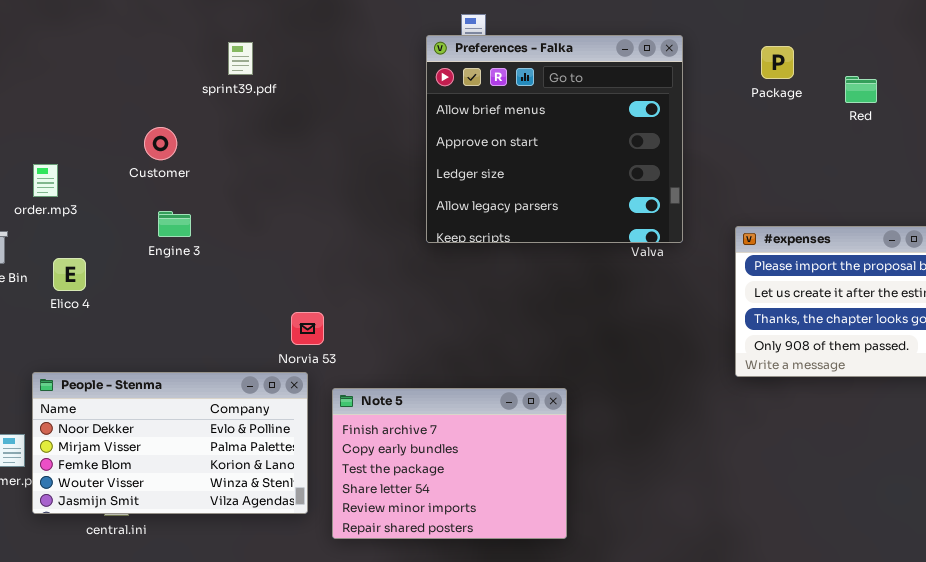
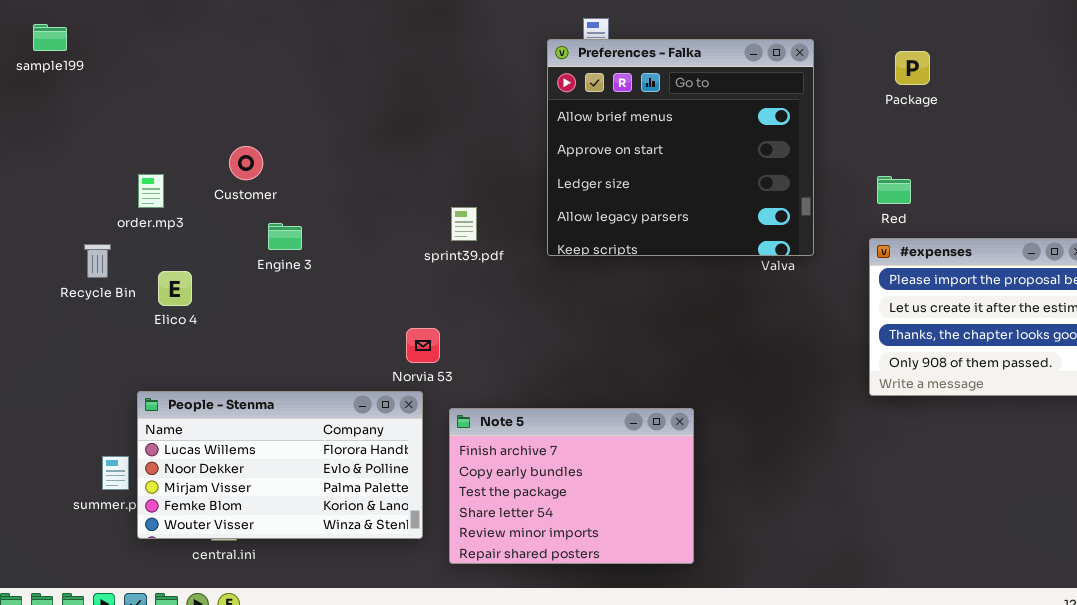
sprint39.pdf: [228,42,253,75] -> [451,207,477,241], moved
Red: [845,76,877,103] -> [877,176,911,204], moved
Customer: [144,127,177,160] -> [229,146,263,180], moved
People - Stenma: [32,372,308,514] -> [137,391,423,539], scrolled up 1 row

